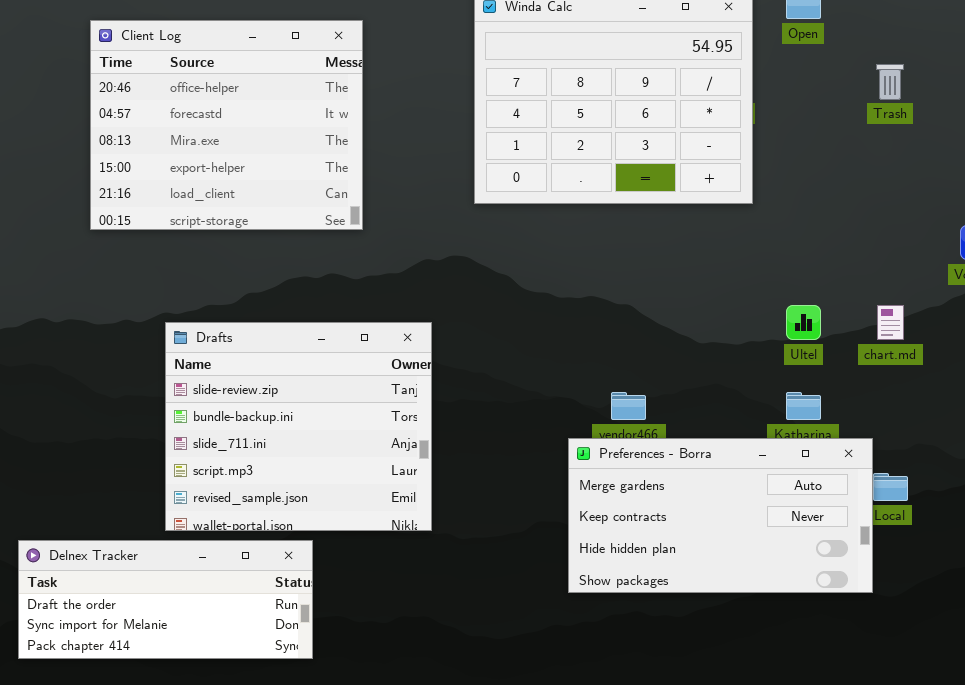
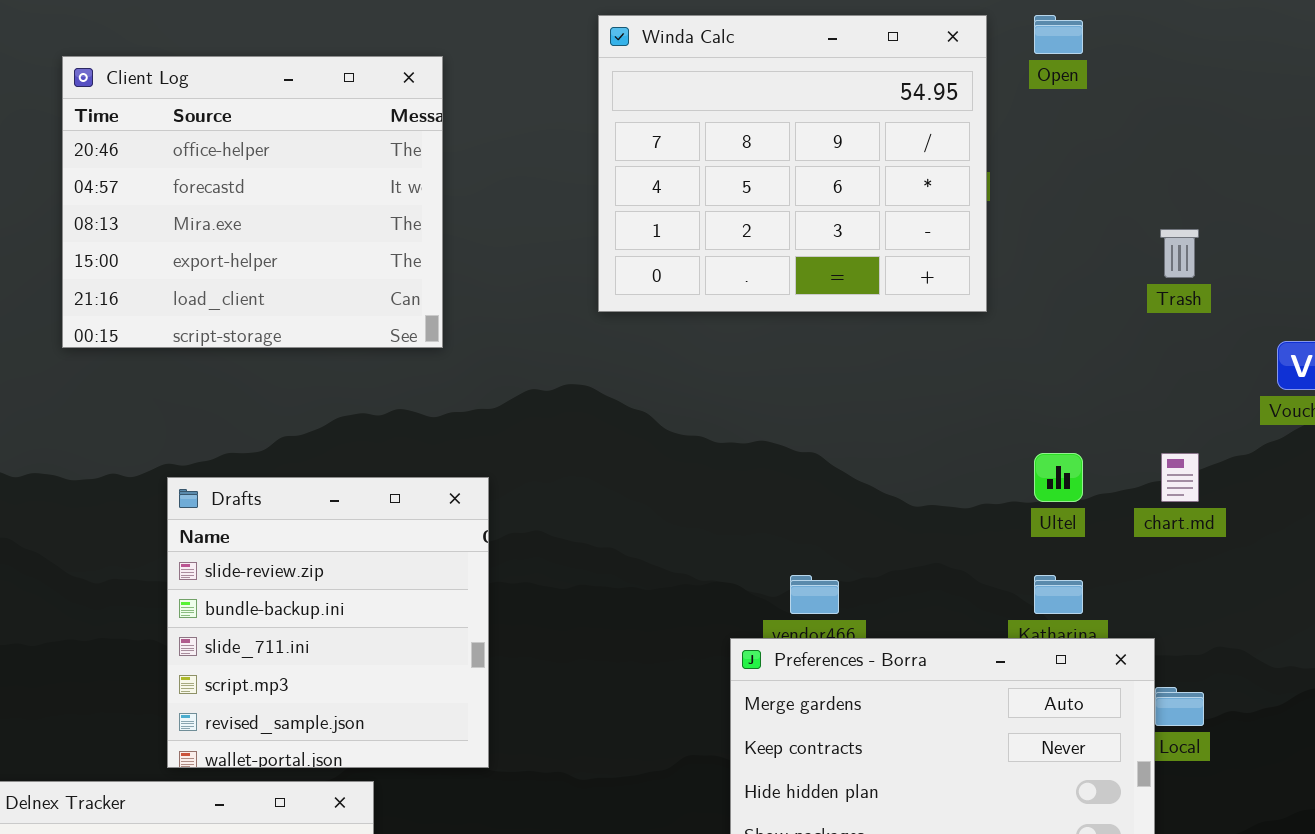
Trash: [876,64,904,100] -> [1160,229,1199,278], moved
Drafts: [165,322,432,531] -> [167,477,489,768], resized

